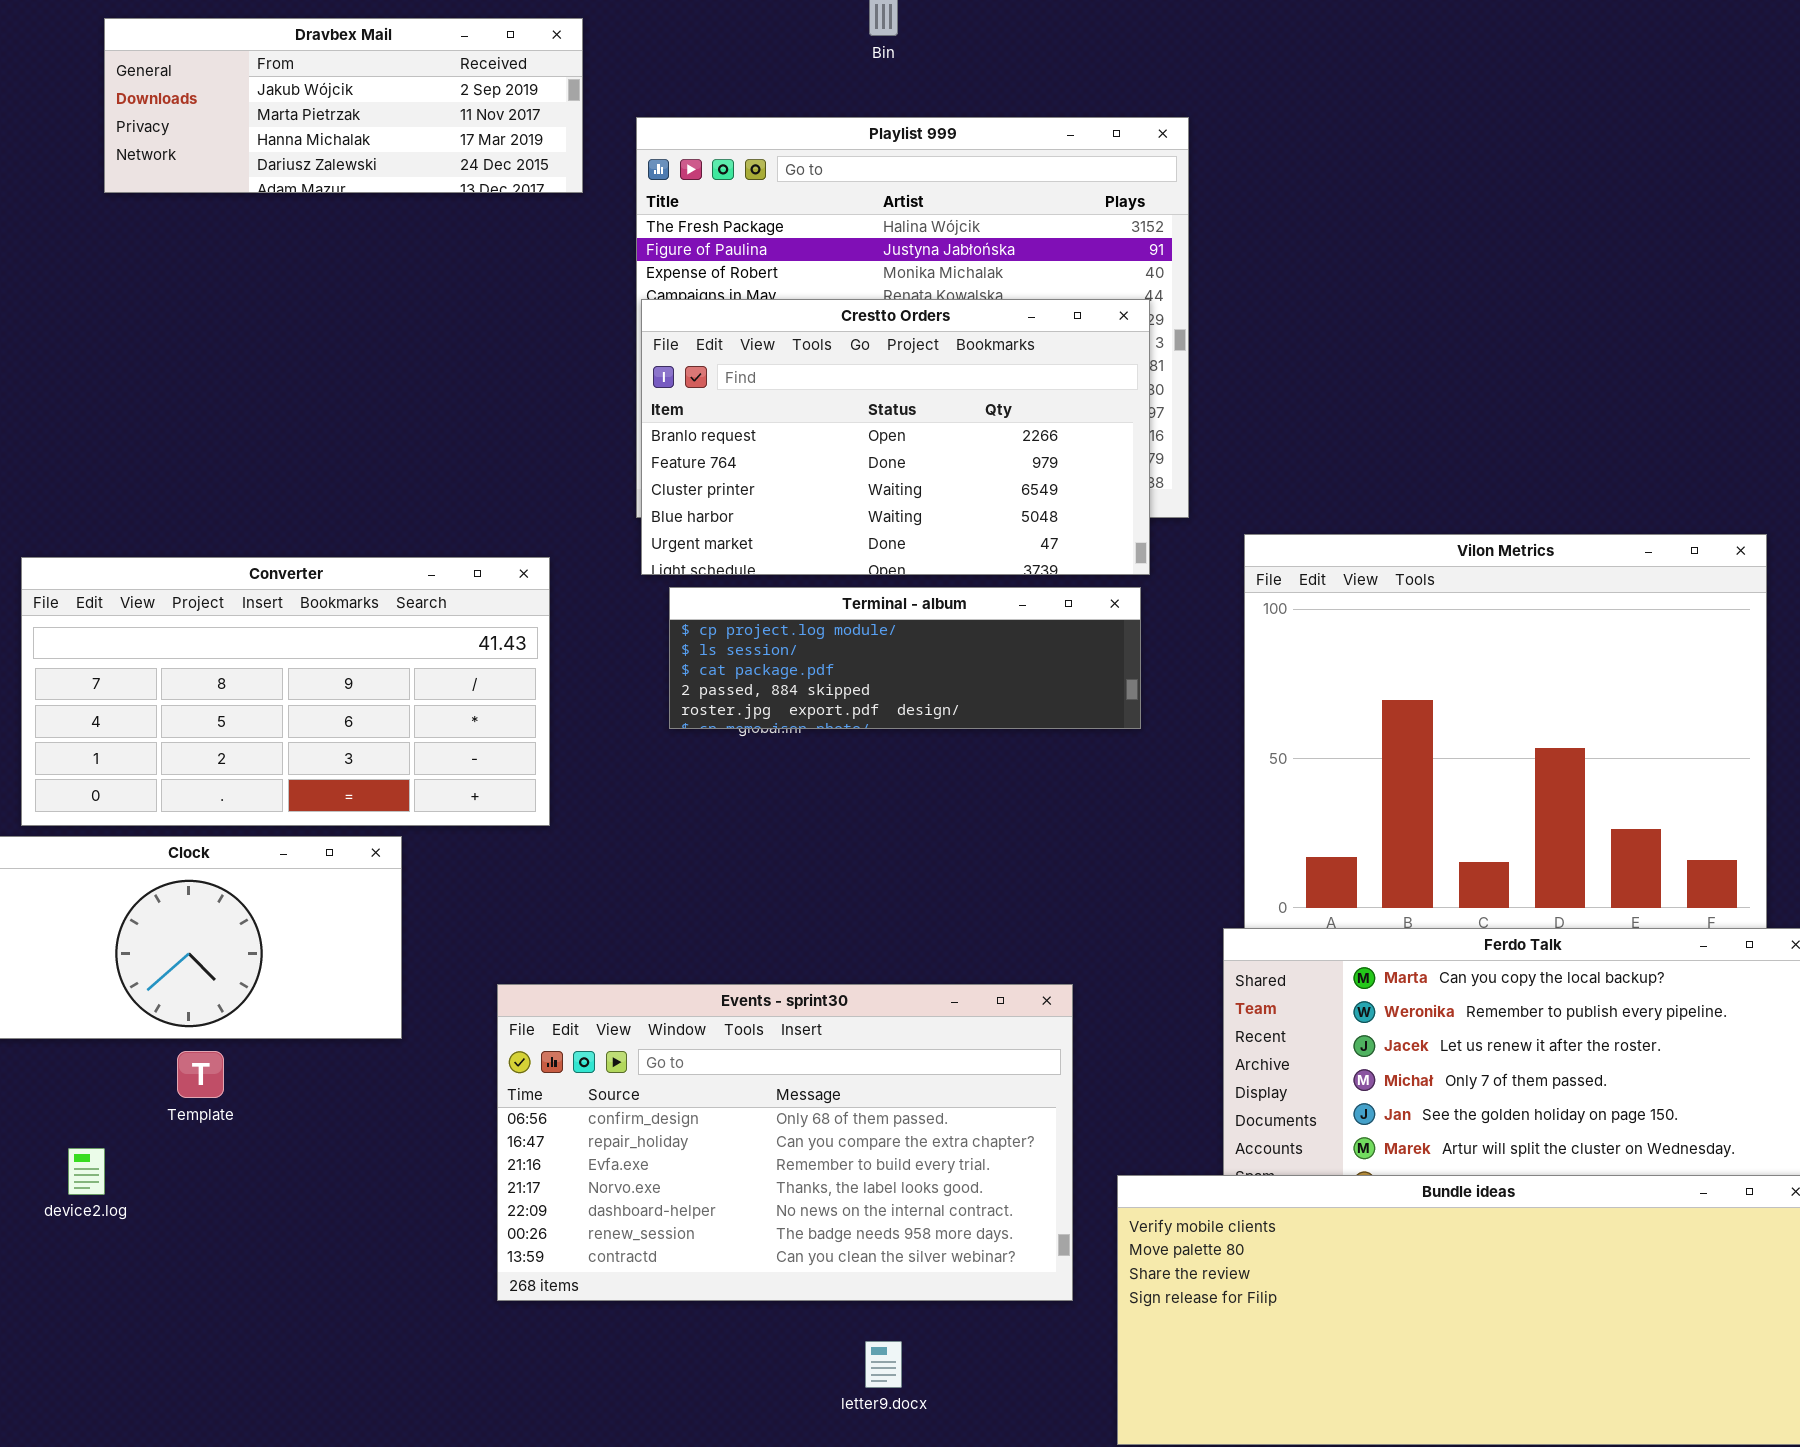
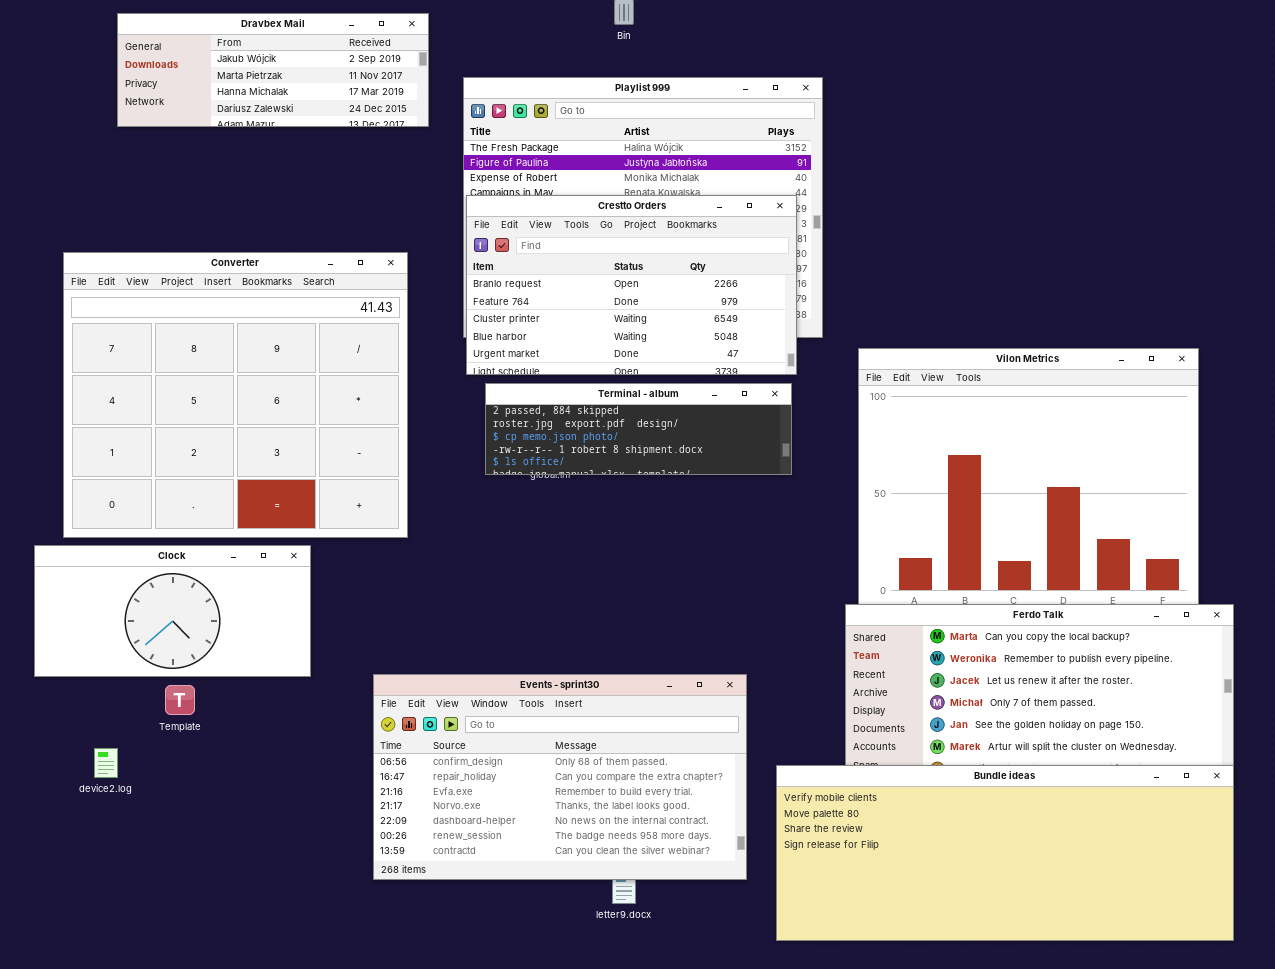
Converter: [21,557,550,826] -> [63,252,408,538], resized
Terminal - album: [669,587,1141,729] -> [485,383,792,475], scrolled down 3 rows
Events - sprint30: [497,984,1073,1301] -> [373,674,747,880], moved

